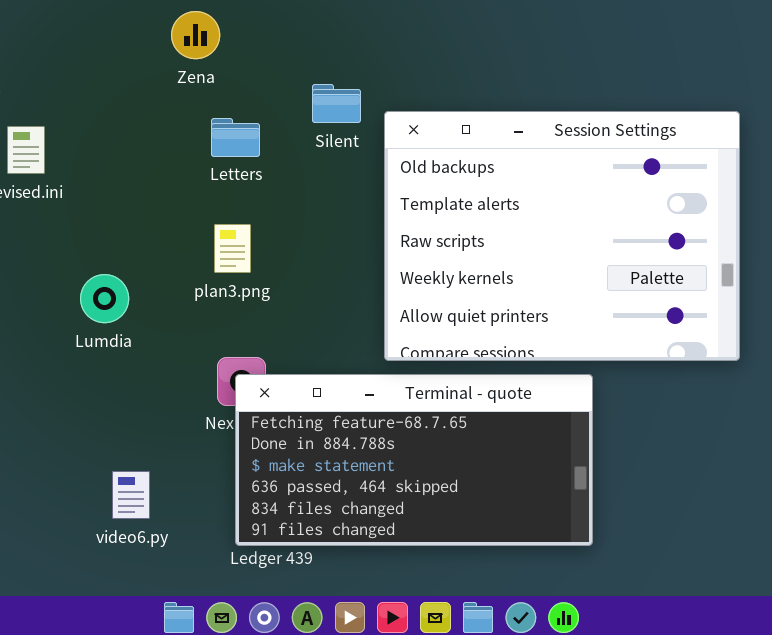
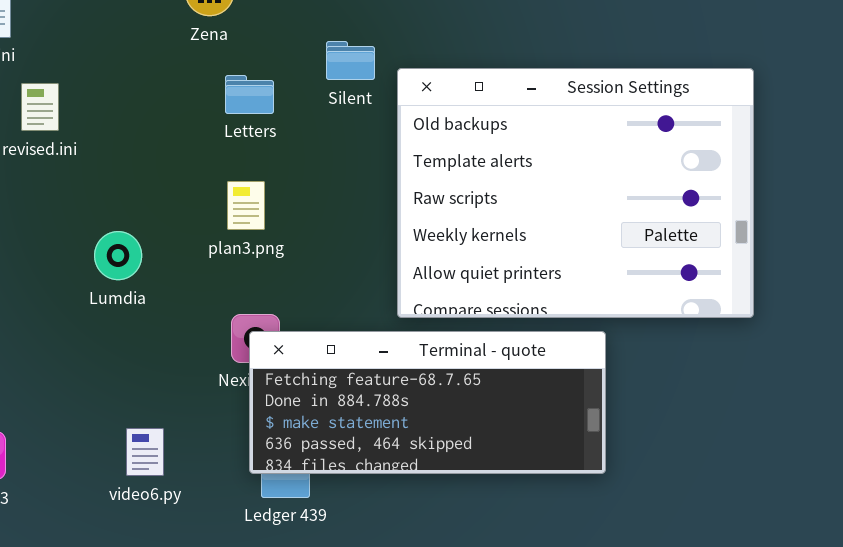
Terminal - quote: [235,374,593,546] -> [249,331,606,474], resized

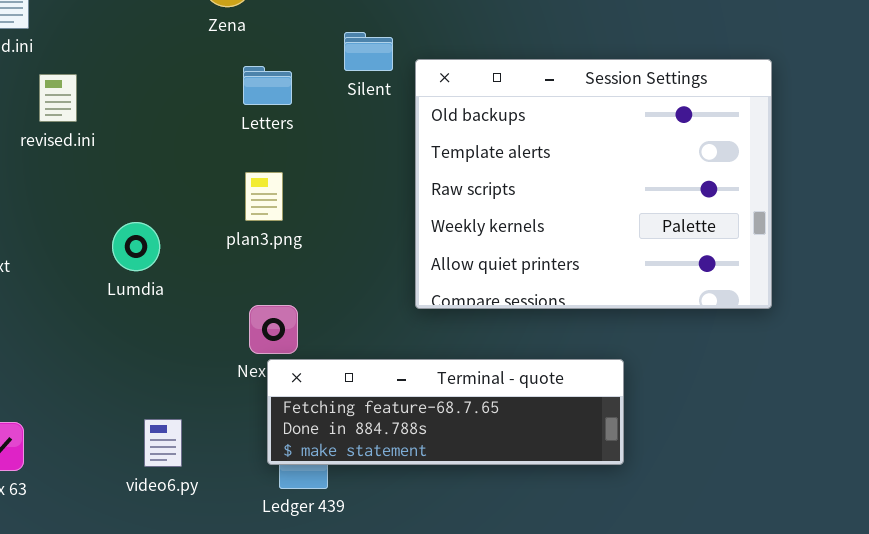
Terminal - quote: [249,331,606,474] -> [267,359,624,465], resized

